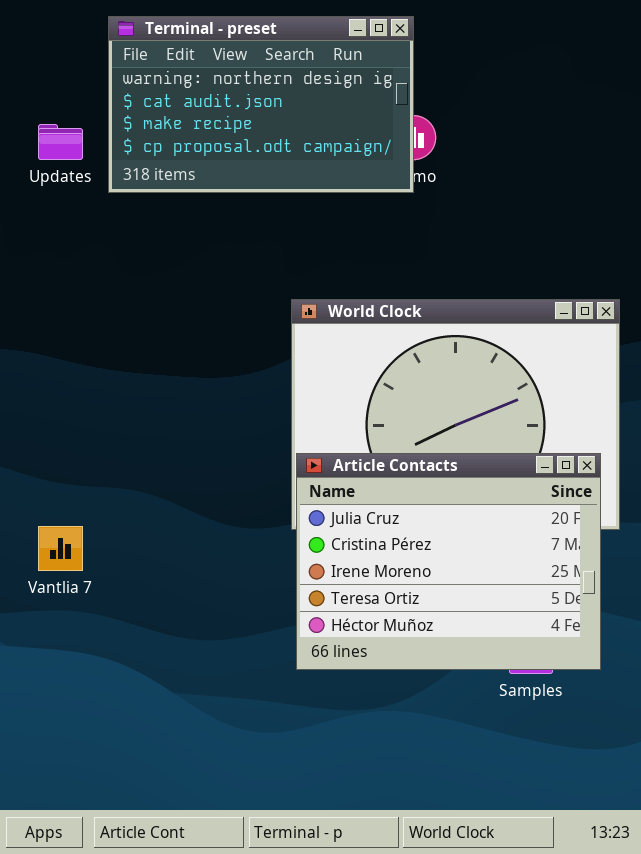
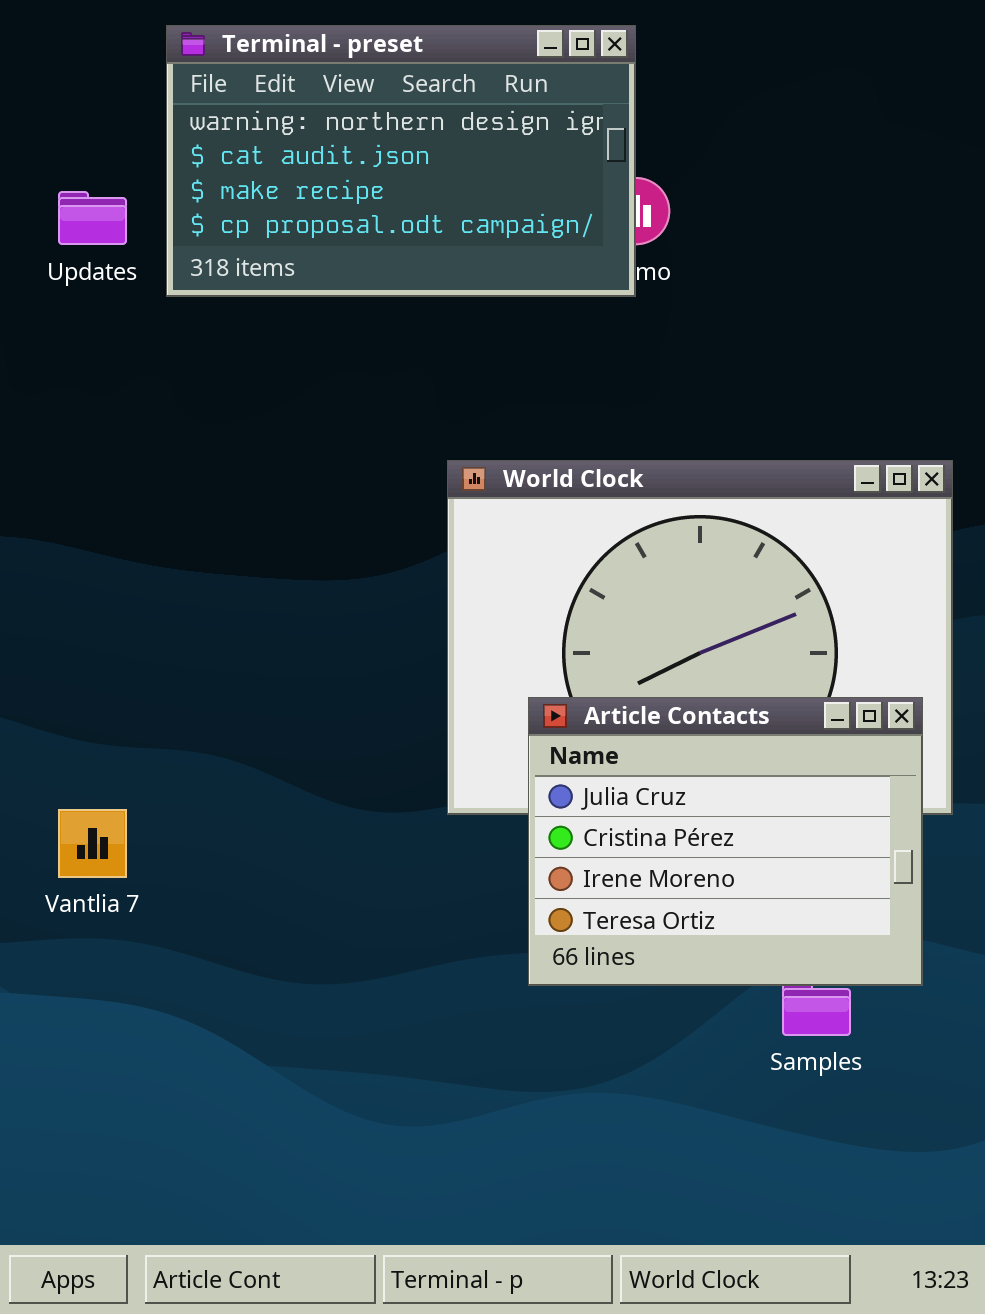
Article Contacts: [296,453,601,670] -> [528,697,923,986], resized

